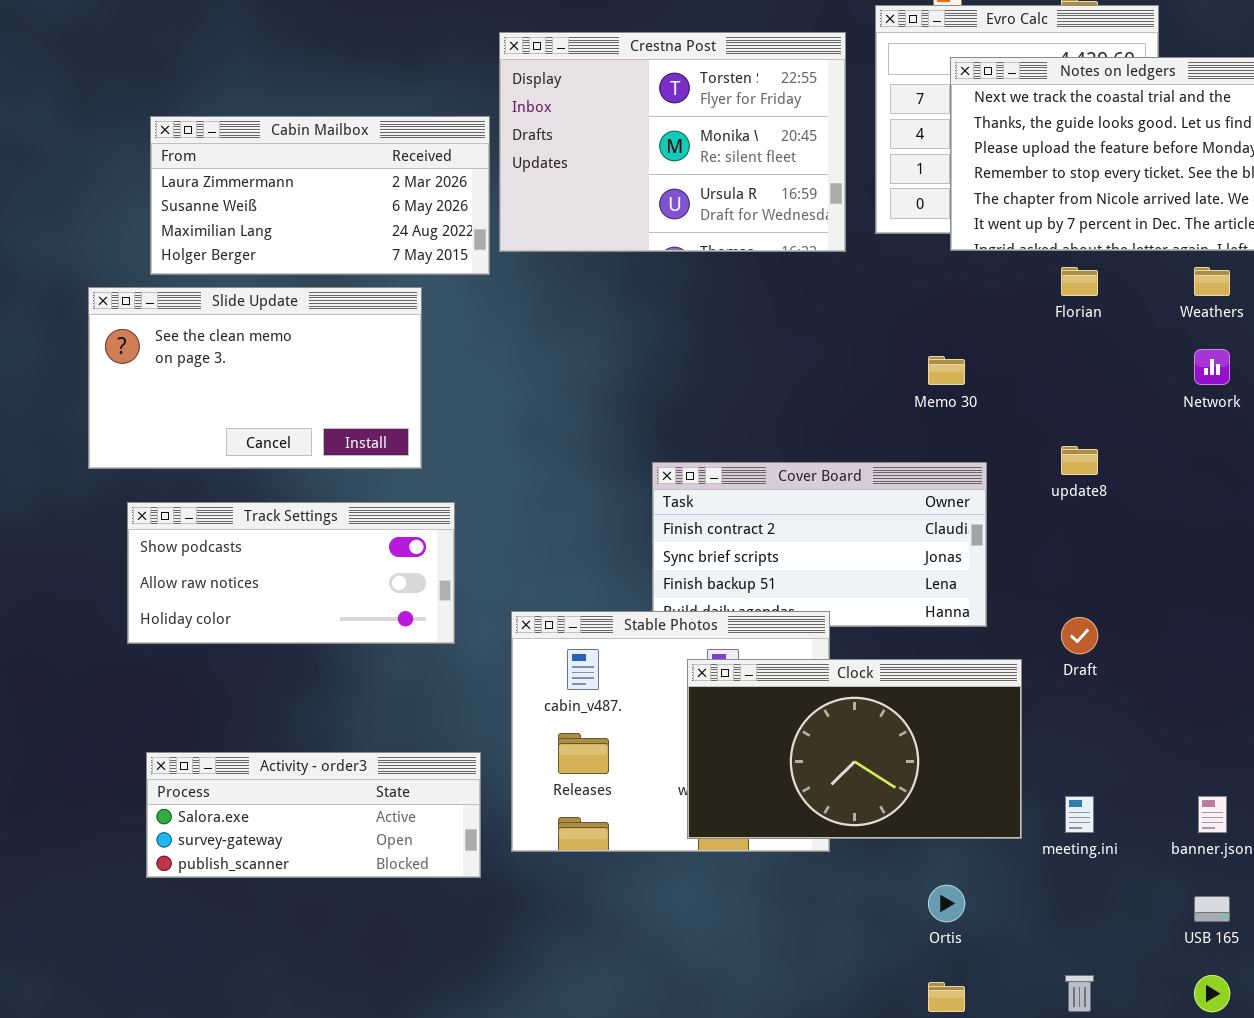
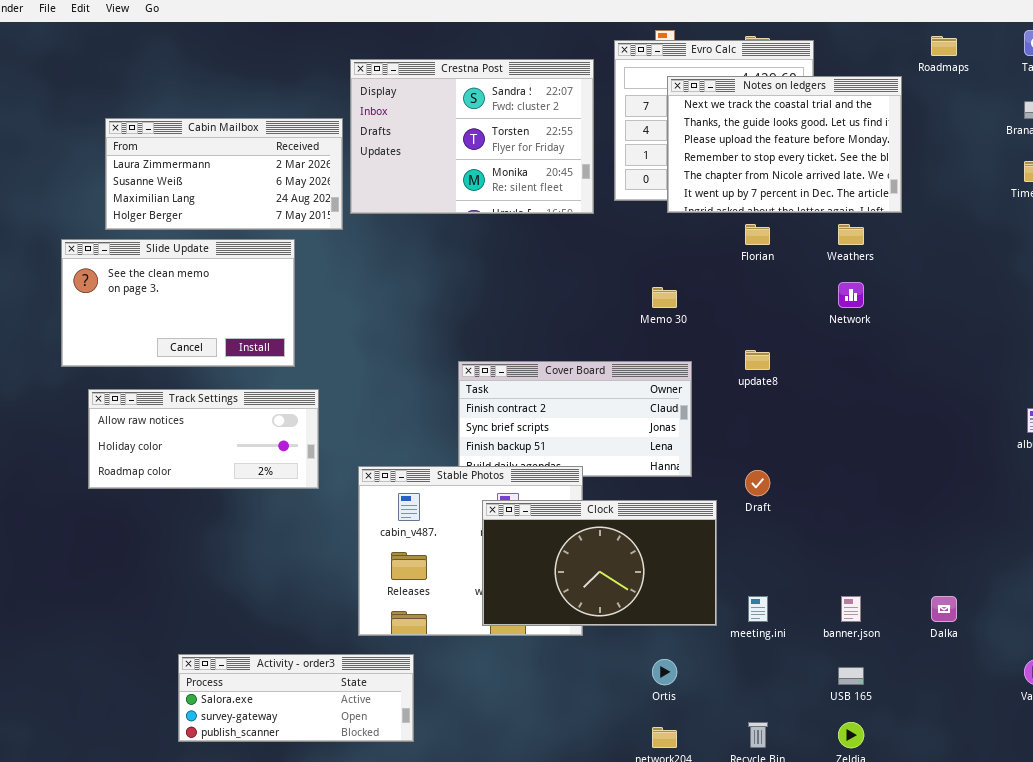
Crestna Post: [499,32,846,252] -> [350,59,594,214], scrolled up 1 row
Track Settings: [127,502,455,644] -> [88,389,319,489], scrolled down 1 row
Activity - order3: [146,752,481,878] -> [178,654,414,742], moved

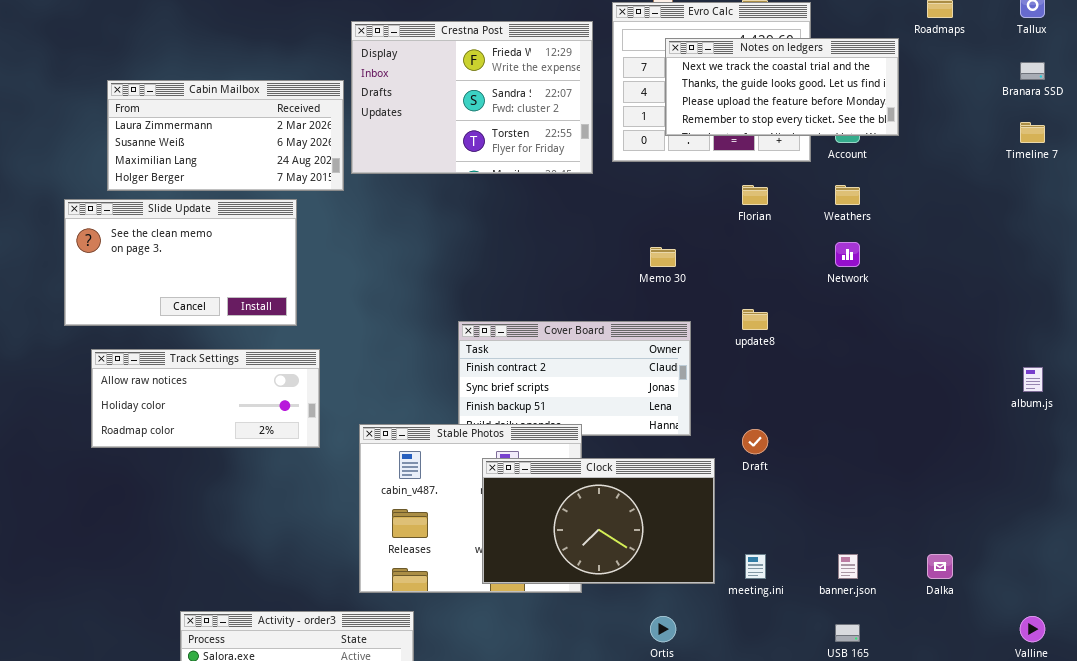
Crestna Post: [350,59,594,214] -> [351,21,593,174], scrolled up 1 row
Notes on ledgers: [667,76,902,213] -> [665,38,899,136], resized

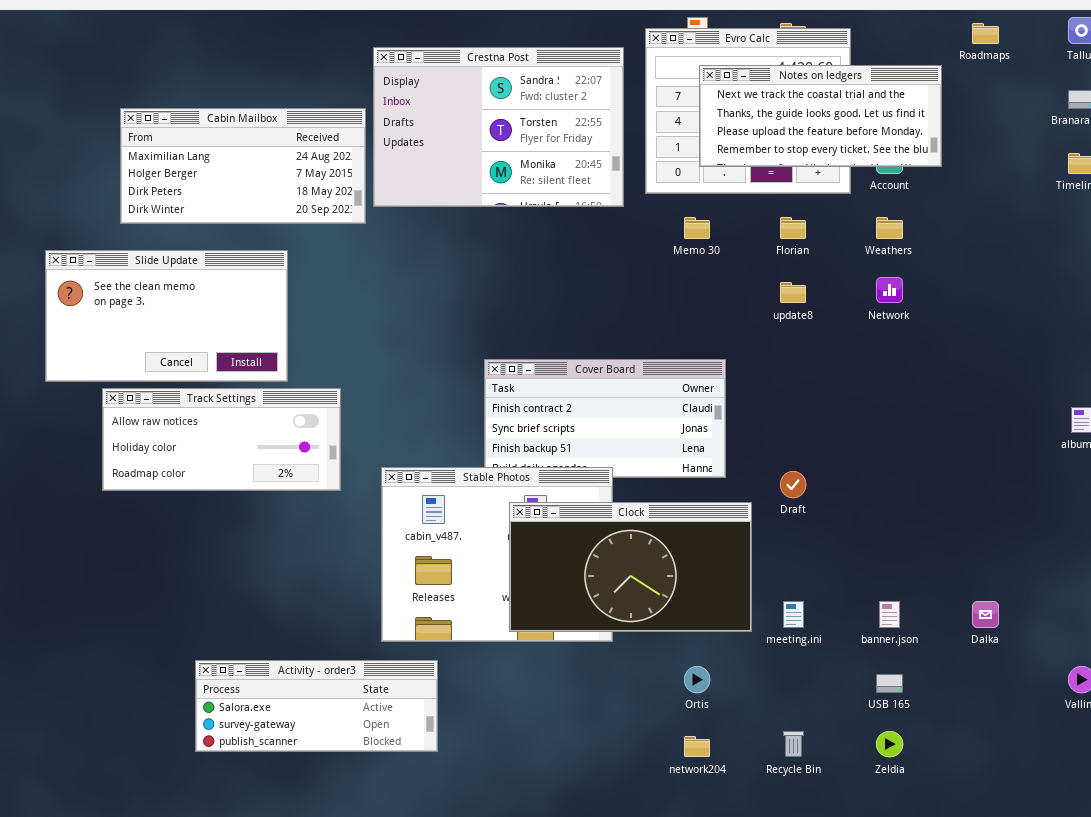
Crestna Post: [351,21,593,174] -> [373,47,624,207], scrolled down 1 row
Cabin Mailbox: [107,80,344,191] -> [120,108,366,224], scrolled down 2 rows
Slide Update: [64,199,297,326] -> [45,250,288,382], moved
Memo 30: [650,247,676,267] -> [684,217,710,239], moved
update8: [742,309,768,330] -> [780,282,806,303], moved

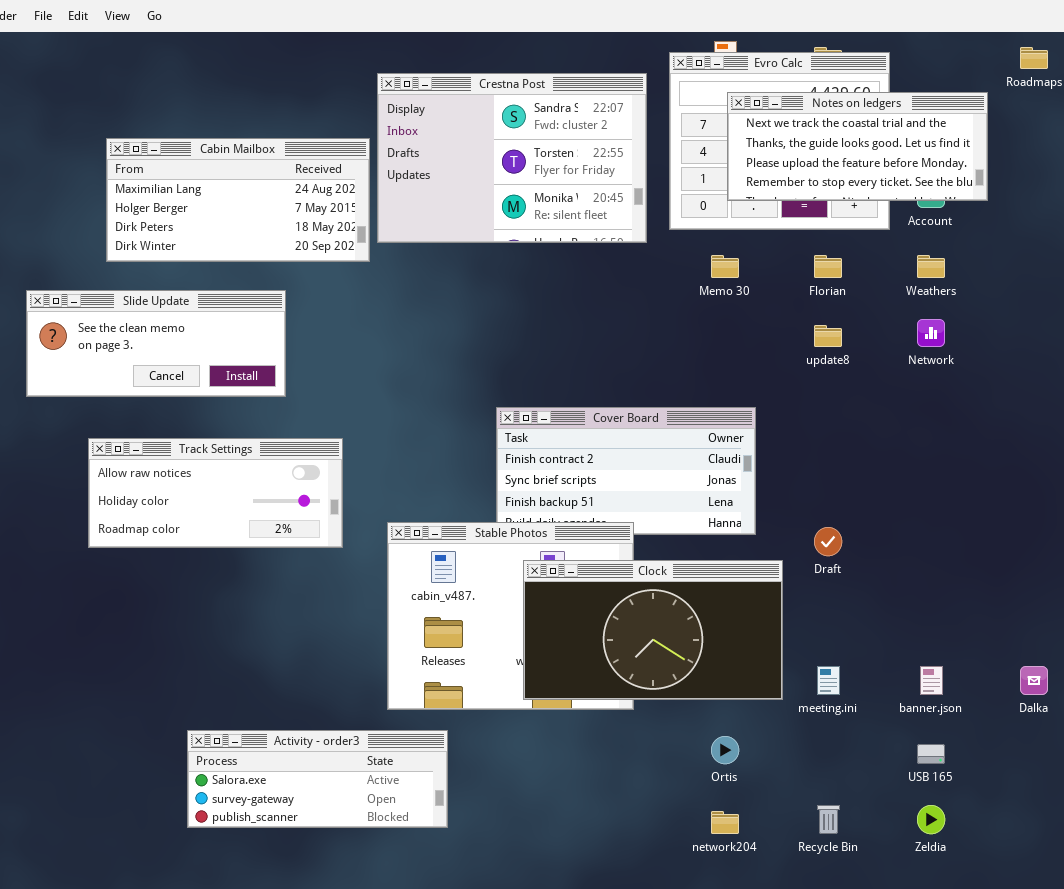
Slide Update: [45,250,288,382] -> [26,290,286,397], resized

